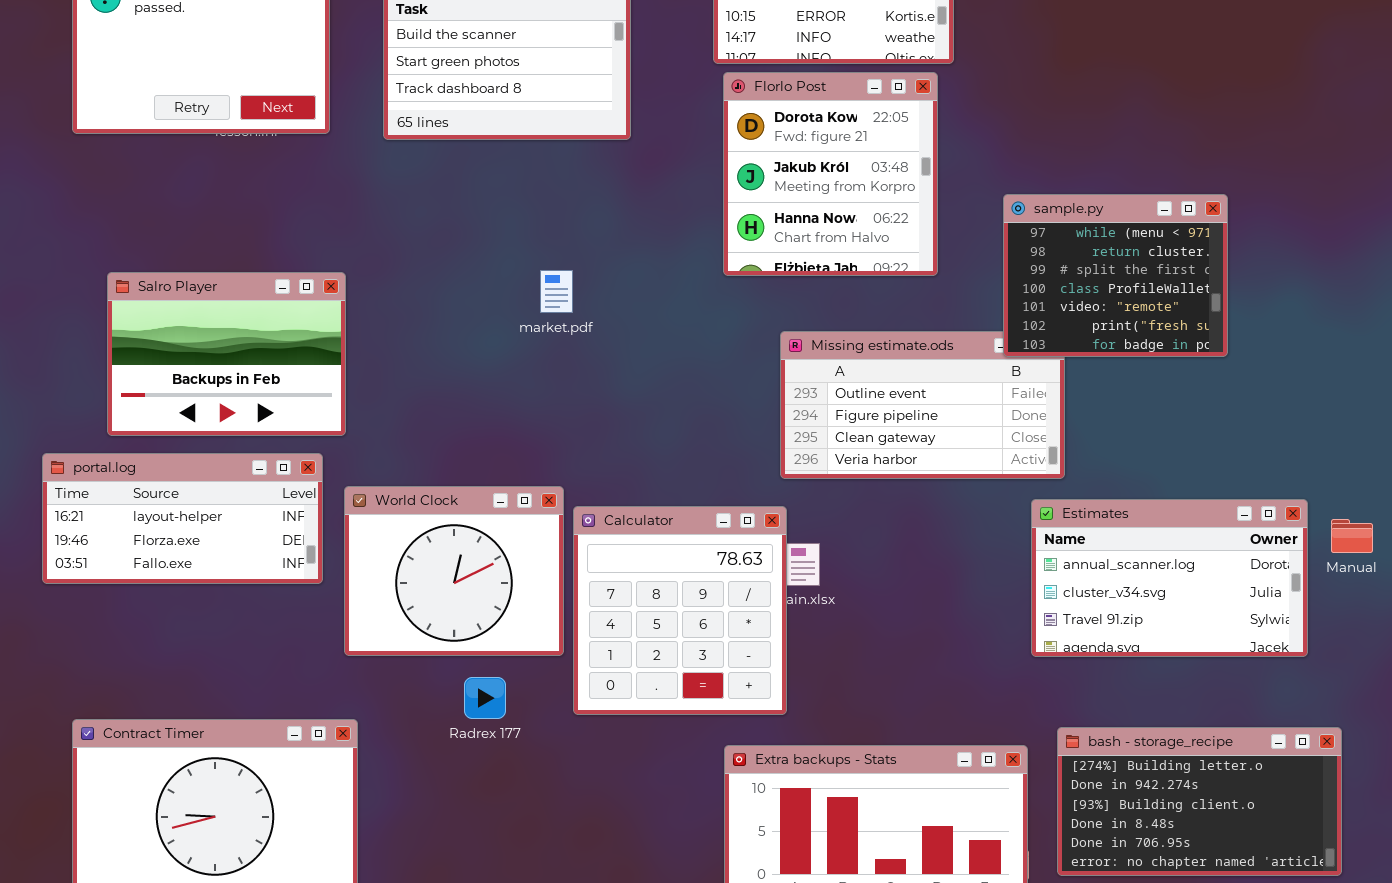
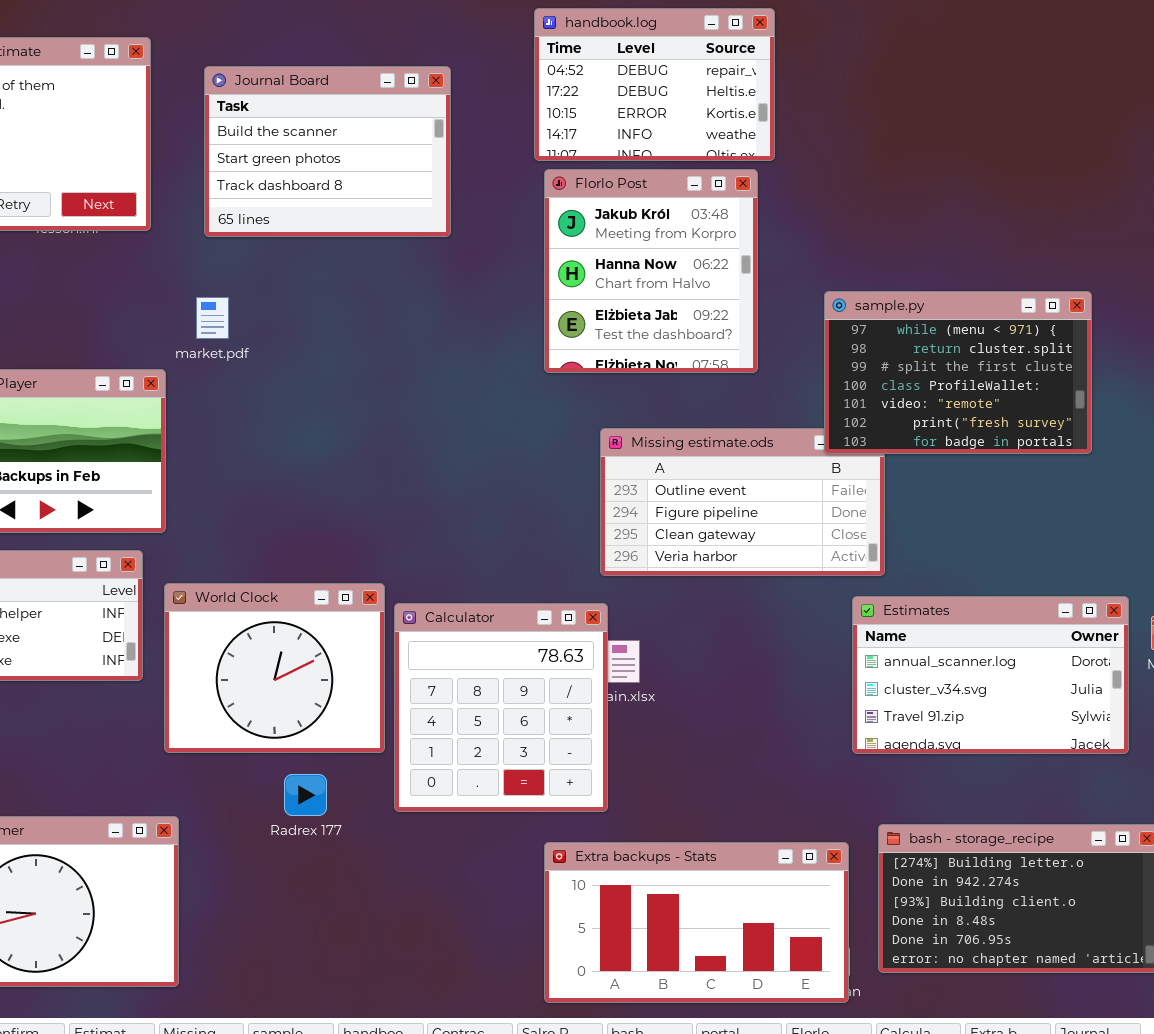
Florlo Post: [723,72,938,276] -> [544,169,758,373], scrolled down 1 row
sample.py: [1003,194,1228,357] -> [824,291,1092,454], resized
market.pdf: [540,270,573,313] -> [196,297,229,339], moved

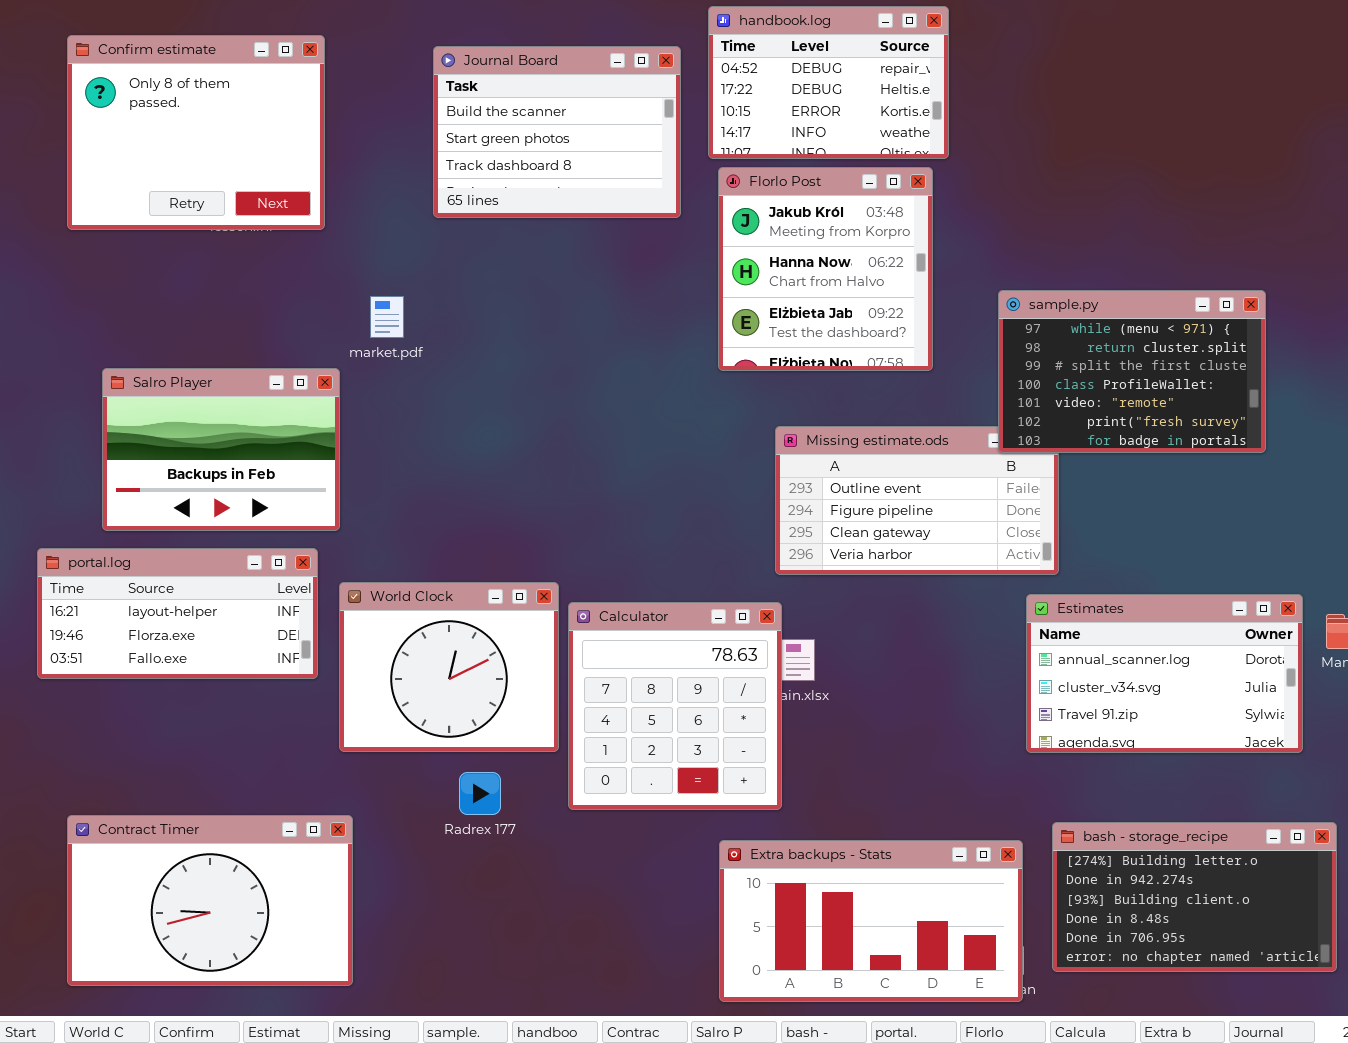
Journal Board: [204,66,451,237] -> [433,46,681,218], moved

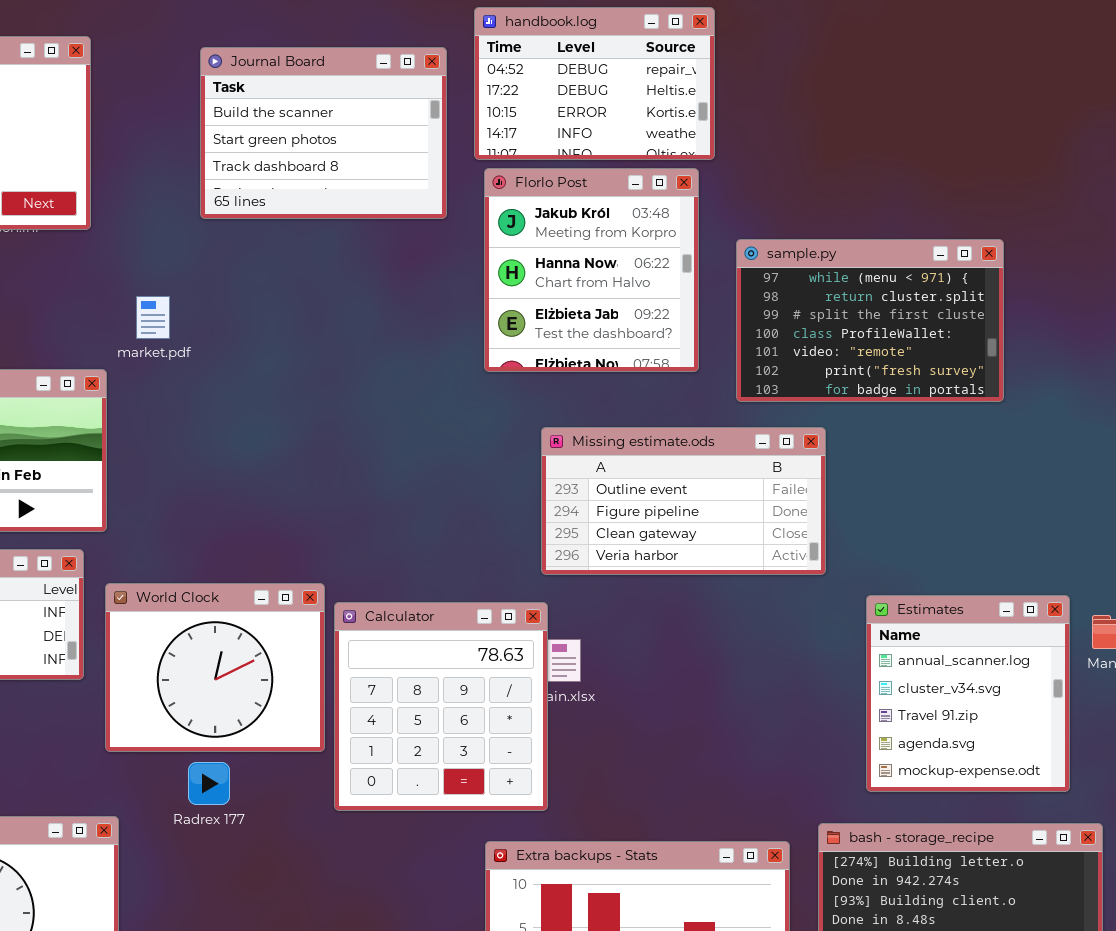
sample.py: [998,290,1266,453] -> [736,239,1004,402], moved
Estimates: [1026,594,1303,753] -> [866,595,1070,792], resized
Radrex 177: [459,772,501,815] -> [188,762,230,805], moved

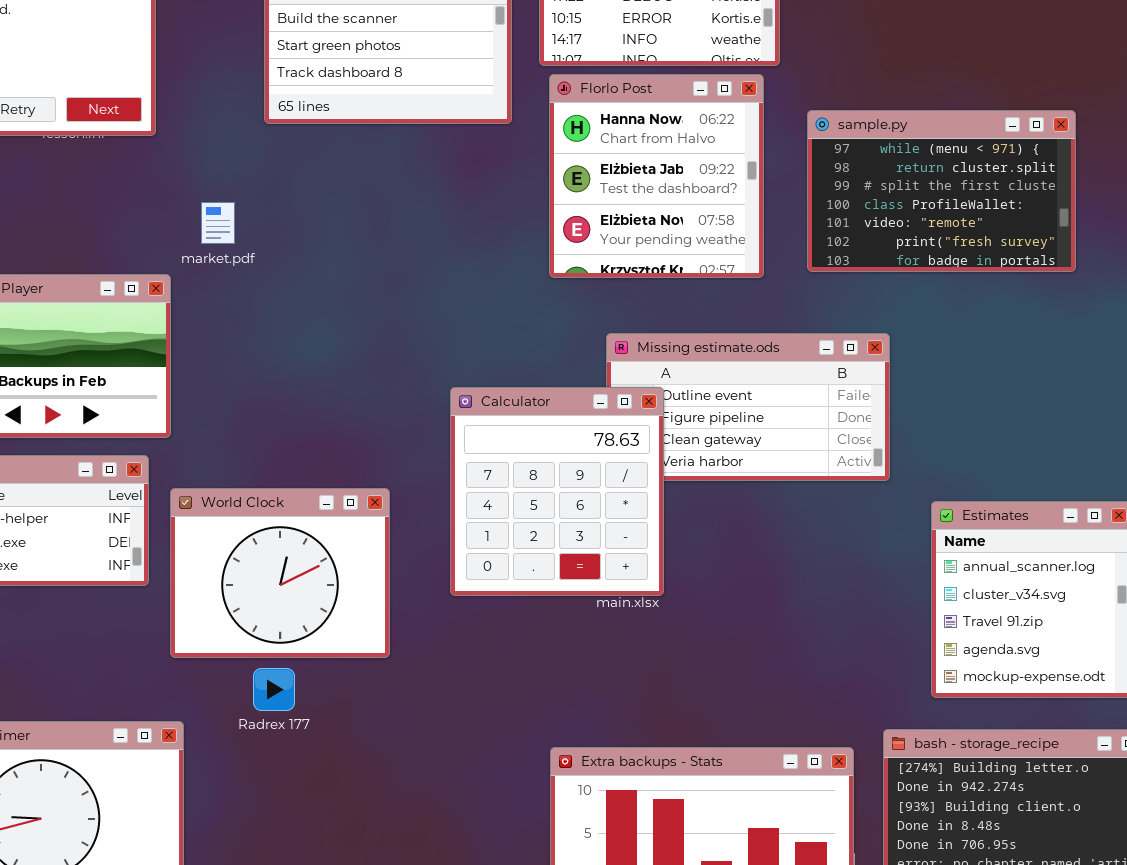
Florlo Post: [484,168,699,372] -> [549,74,764,278], scrolled down 1 row
sample.py: [736,239,1004,402] -> [807,110,1076,272], moved
Calculator: [334,602,548,811] -> [450,387,664,596], moved

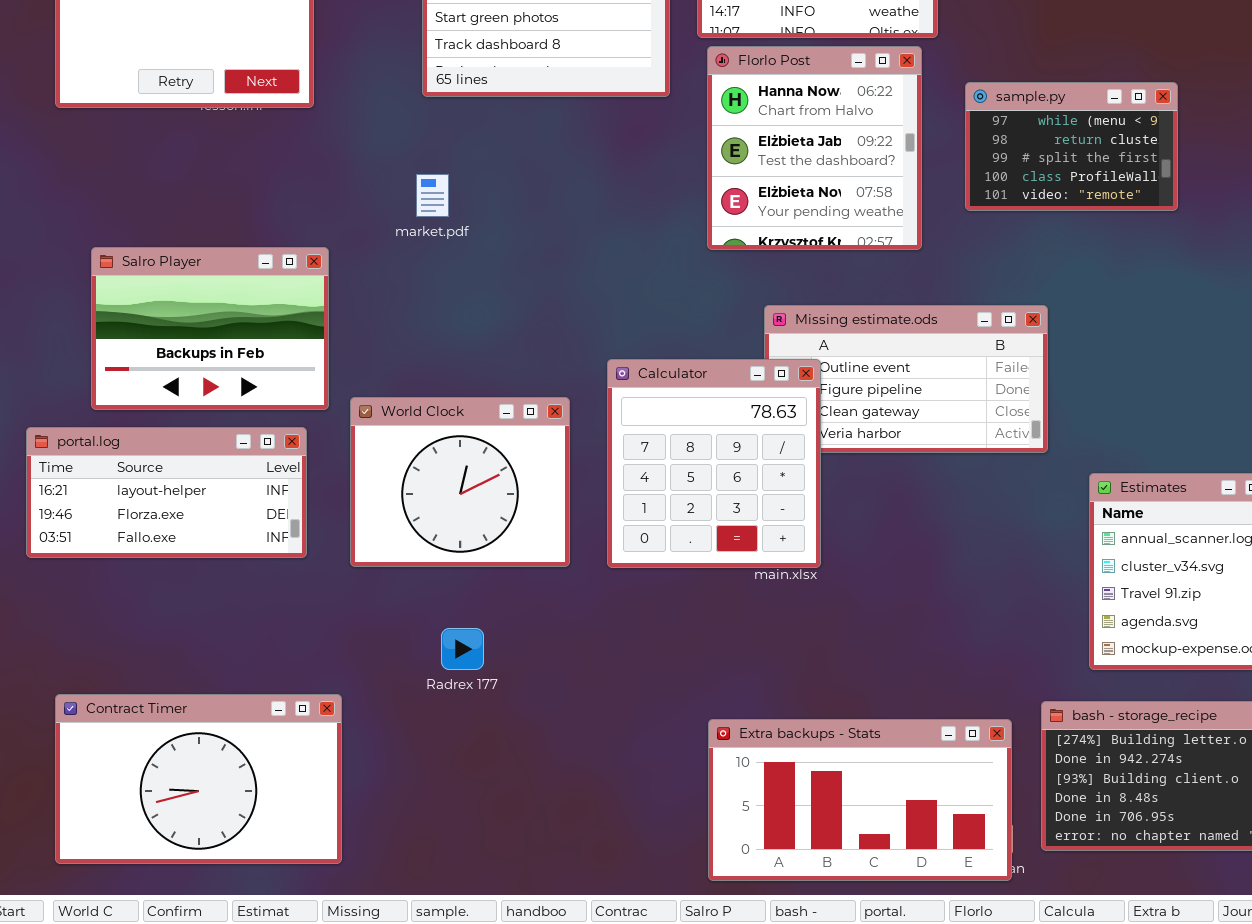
sample.py: [807,110,1076,272] -> [965,82,1178,211], resized
market.pdf: [201,202,235,244] -> [416,174,449,217], moved
World Clock: [170,488,390,658] -> [350,397,570,567], moved
Radrex 177: [253,668,295,711] -> [441,628,484,670], moved

